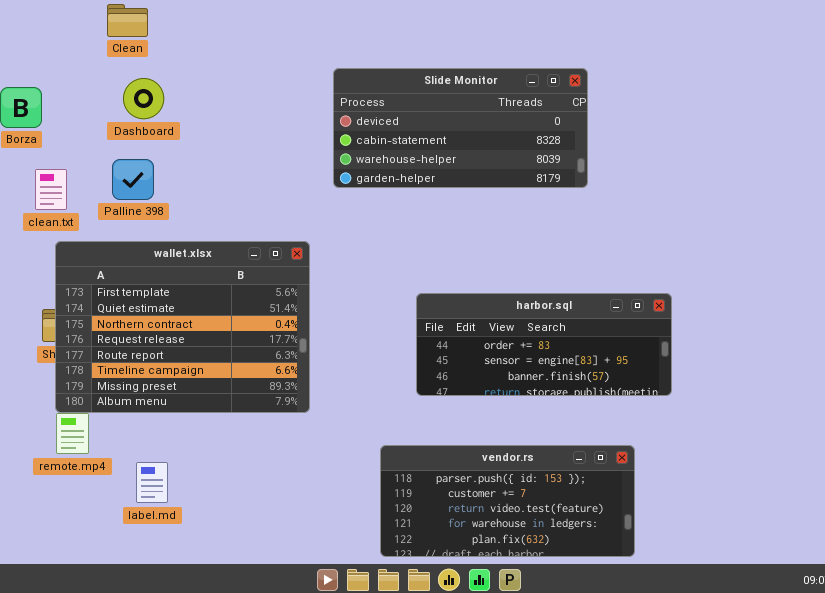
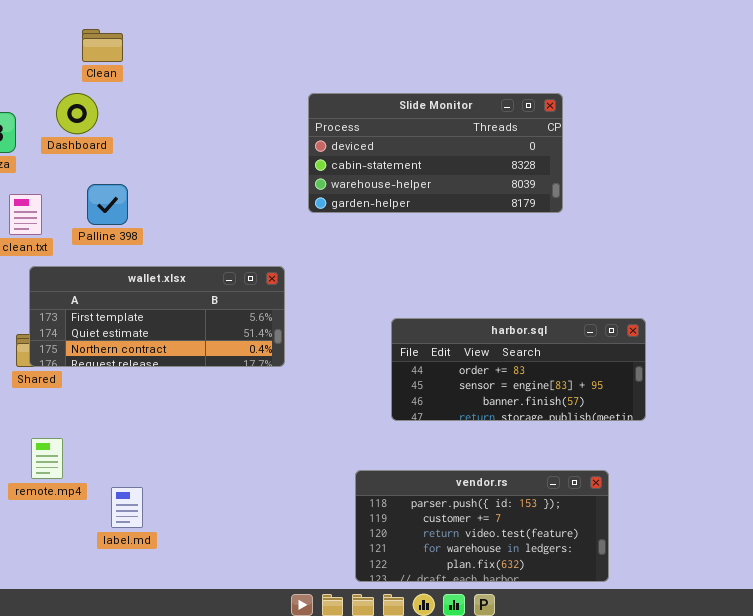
Dashboard: [123,78,164,119] -> [56,93,98,134], moved
wallet.xlsx: [55,241,310,413] -> [29,266,285,367], resized

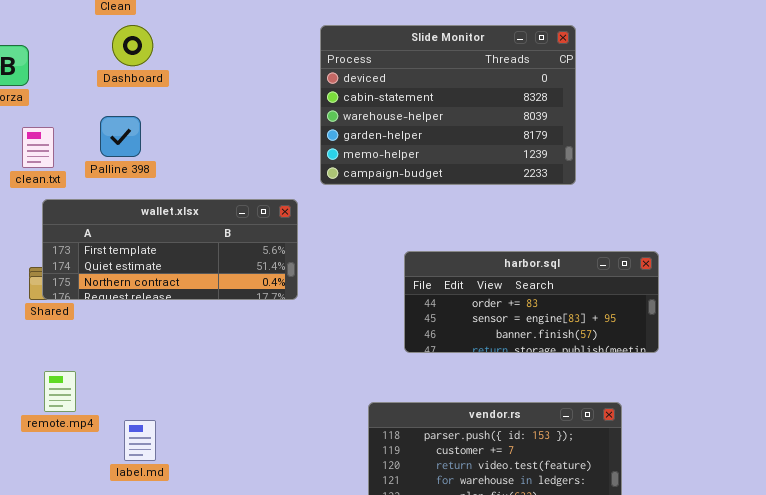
Dashboard: [56,93,98,134] -> [112,25,153,66], moved
Slide Monitor: [308,93,563,213] -> [320,25,576,185], resized

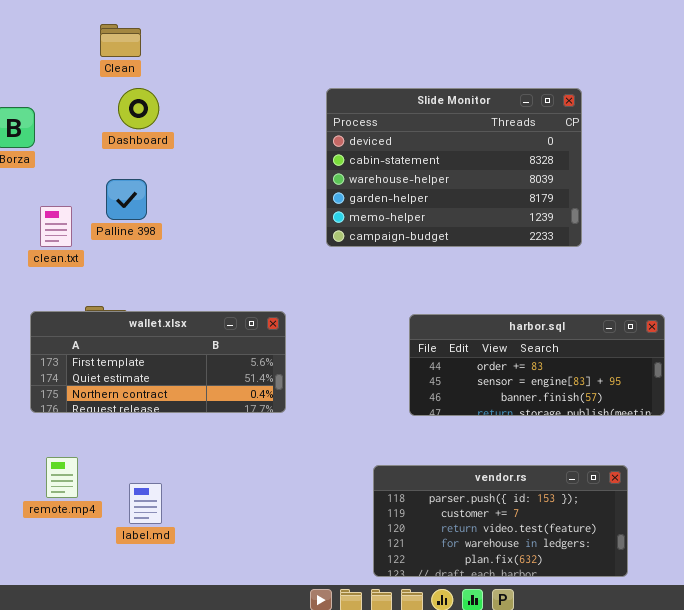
clean.txt: [22,127,54,168] -> [40,206,72,247], moved
wallet.xlsx: [42,199,298,300] -> [30,311,286,413], moved
remote.mp4: [44,371,76,412] -> [46,457,78,498], moved

